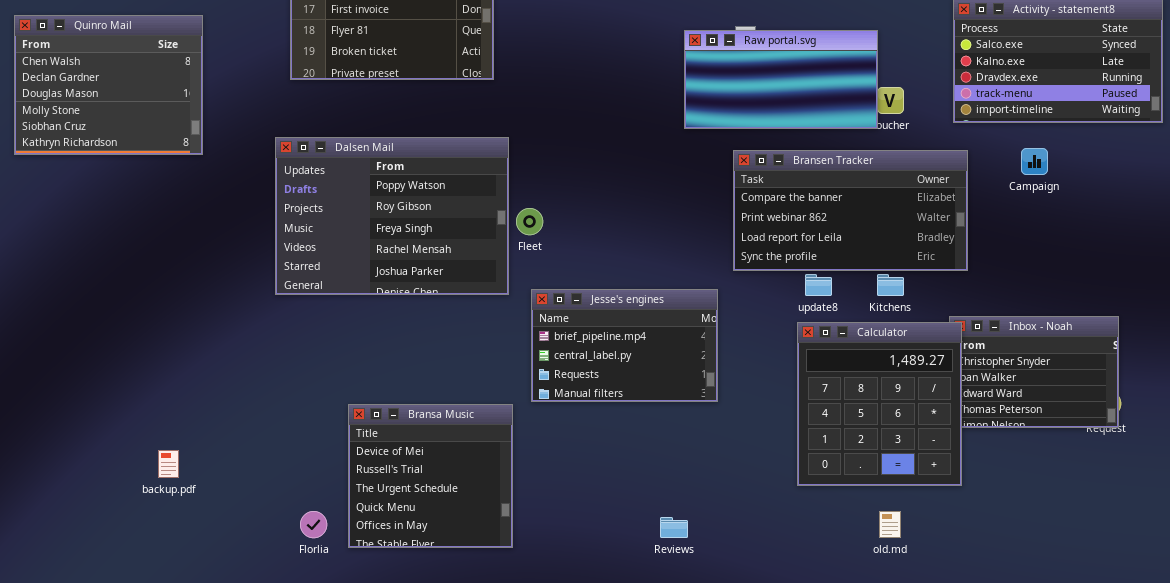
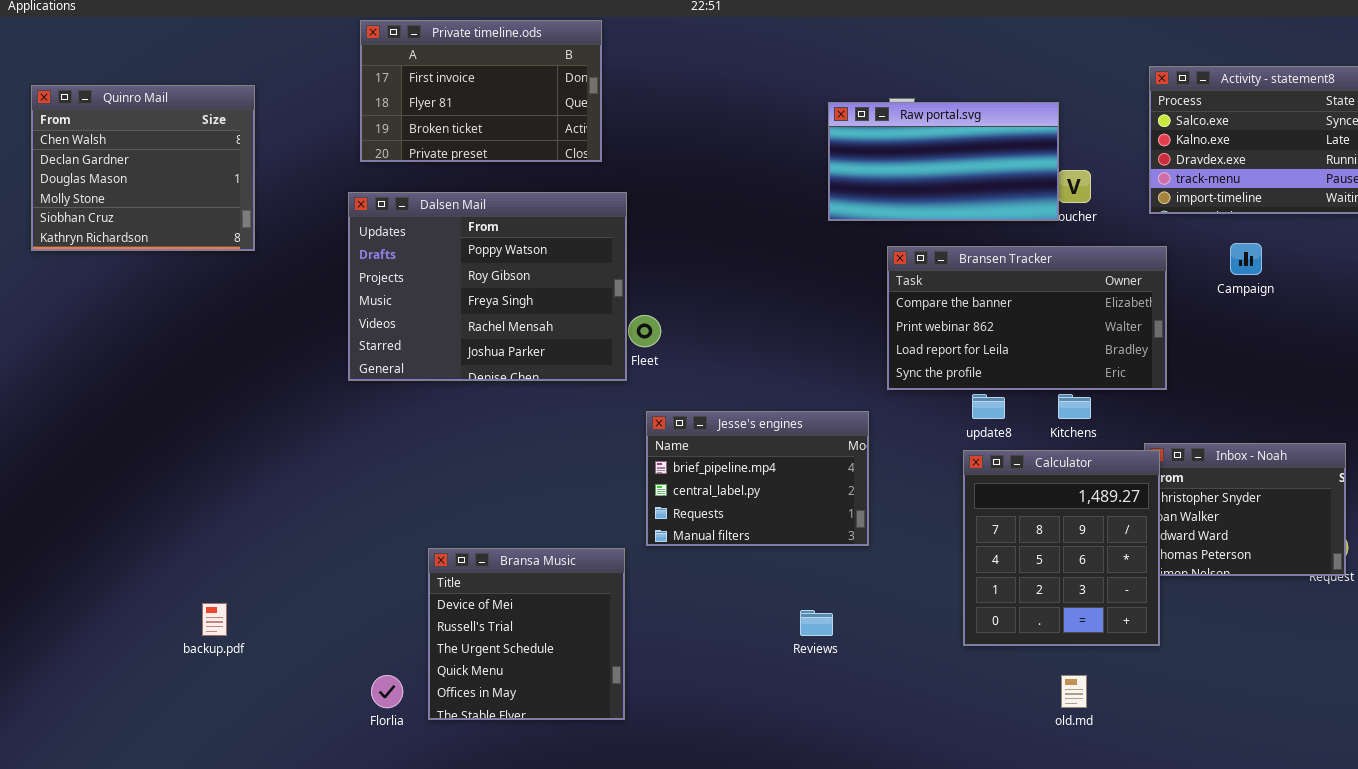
Dalsen Mail: [275,137,509,295] -> [348,192,627,381], moved
Reviews: [660,517,688,538] -> [800,610,833,636], moved

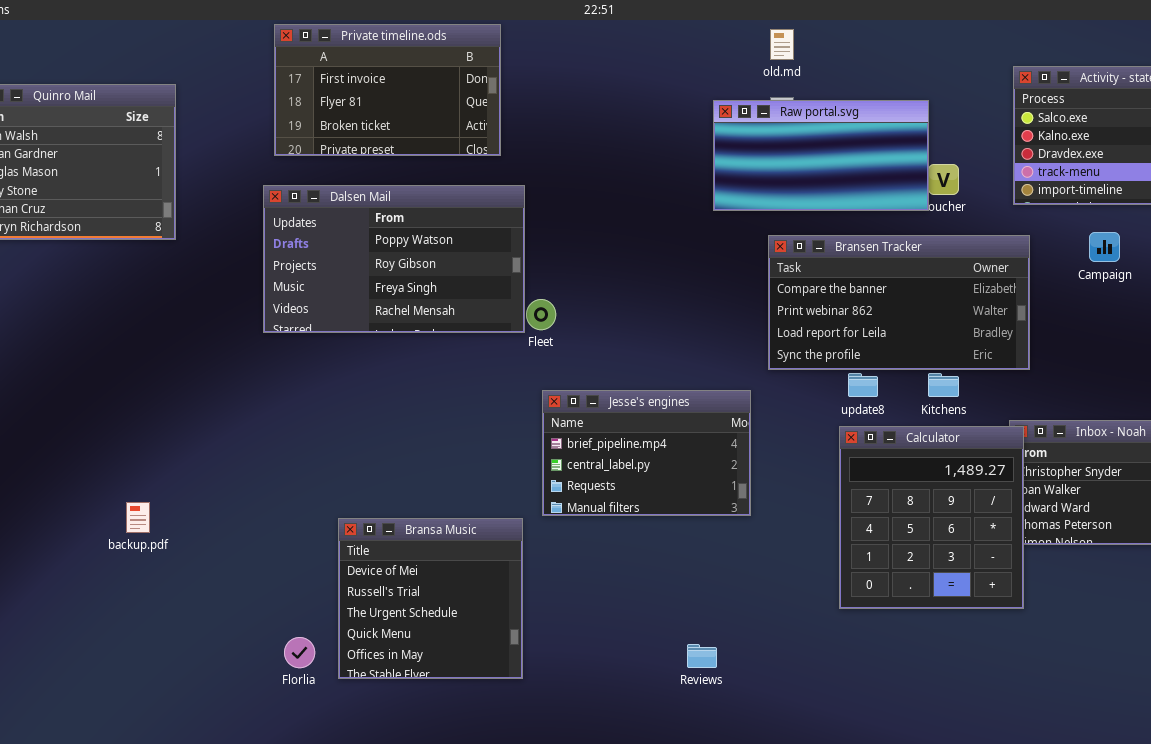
Dalsen Mail: [348,192,627,381] -> [263,185,525,333], resized
backup.pdf: [202,603,227,636] -> [126,502,150,533], moved
Reviews: [800,610,833,636] -> [687,644,717,668], moved
old.md: [1061,675,1087,708] -> [770,29,794,60], moved

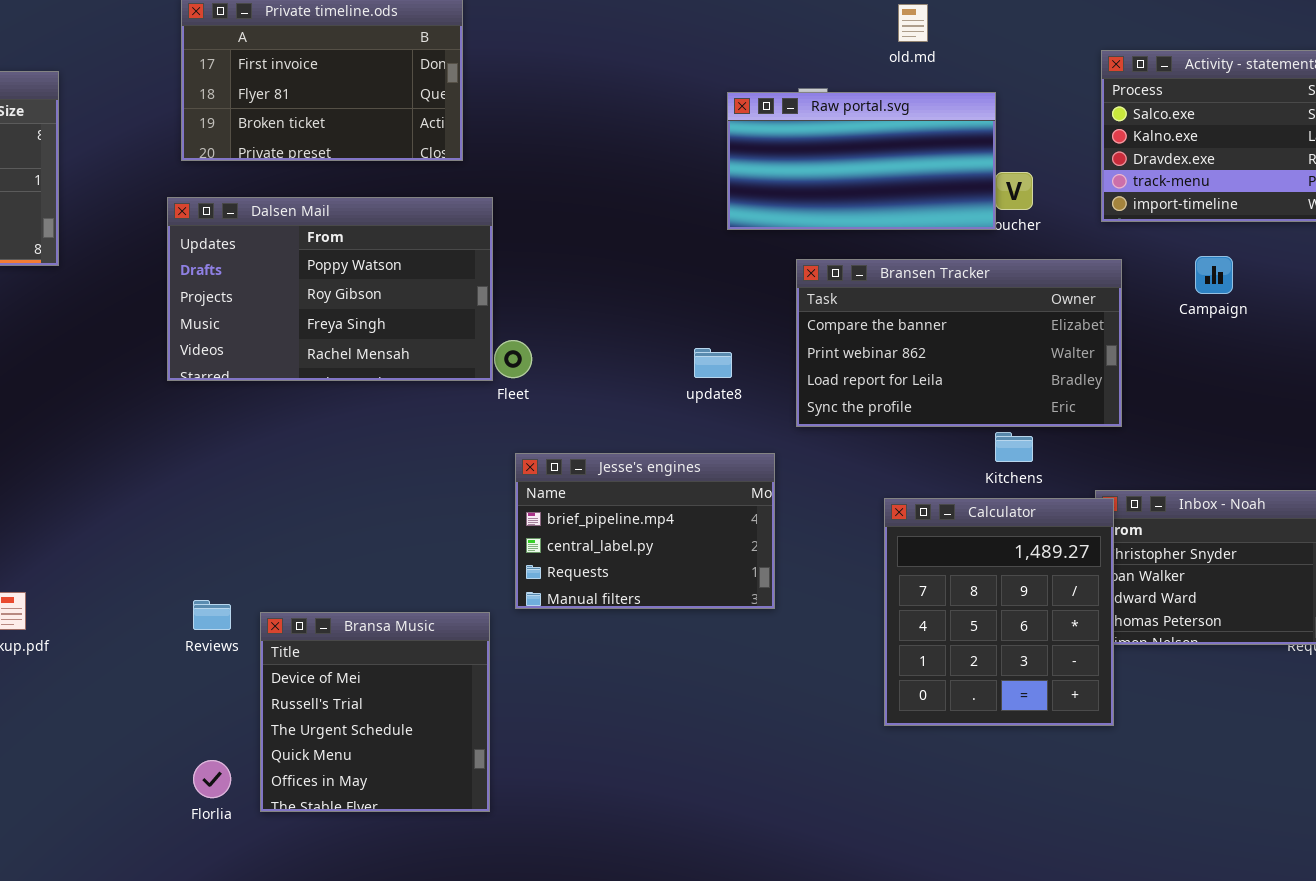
old.md: [770,29,794,60] -> [898,4,928,42], moved
update8: [848,373,878,397] -> [694,348,732,378], moved
Reviews: [687,644,717,668] -> [193,600,231,630], moved

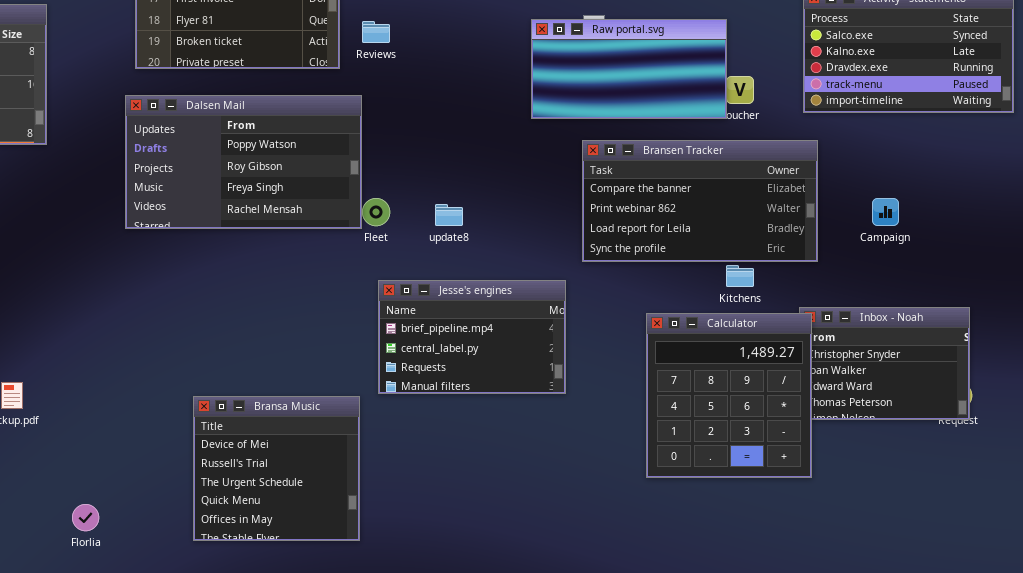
Campaign: [1195,256,1233,294] -> [872,198,899,226], moved
update8: [694,348,732,378] -> [435,204,463,226], moved
Reviews: [193,600,231,630] -> [362,21,390,43], moved
Florlia: [193,760,231,798] -> [72,504,99,531], moved

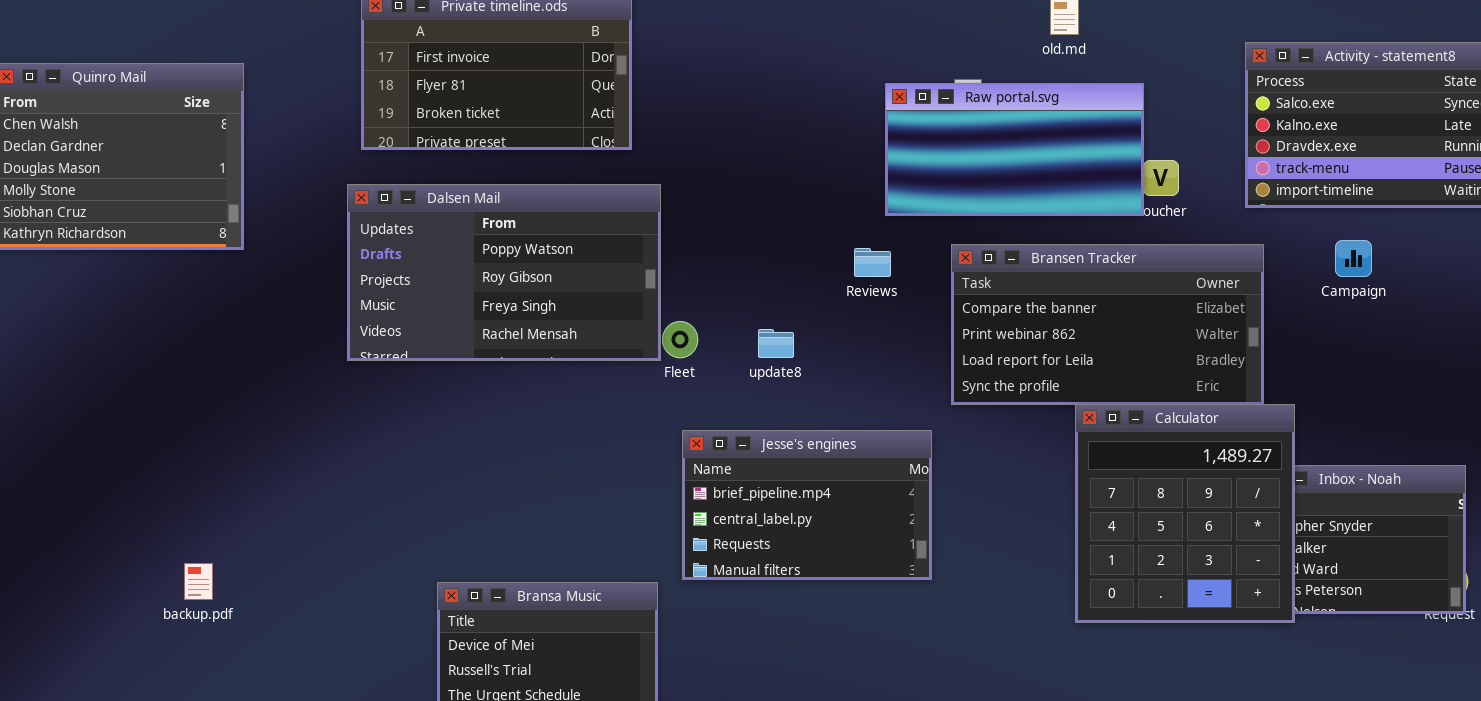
Reviews: [362,21,390,43] -> [854,248,891,277], moved
Campaign: [872,198,899,226] -> [1335,240,1372,277], moved
Calculator: [646,313,812,478] -> [1075,404,1295,623], moved

